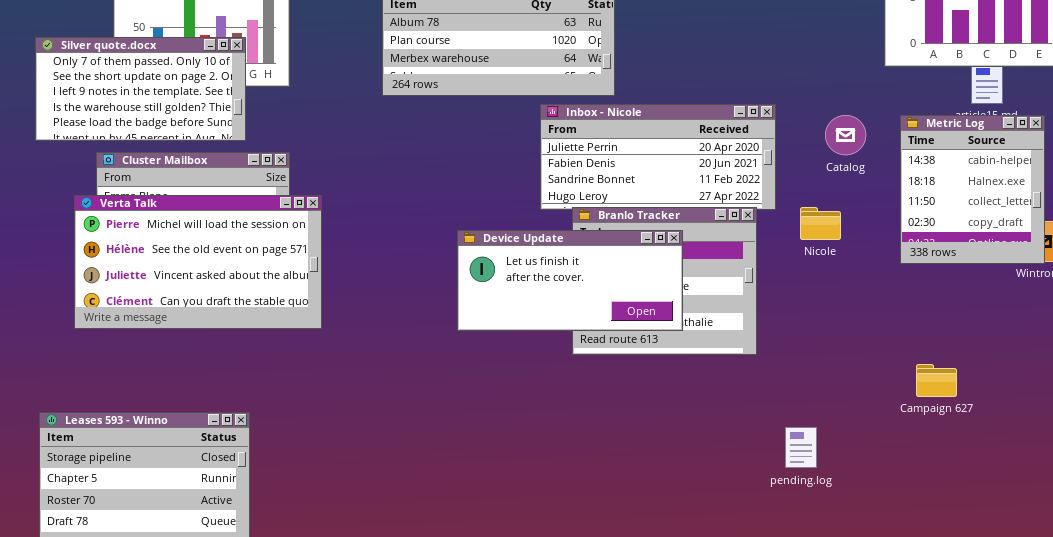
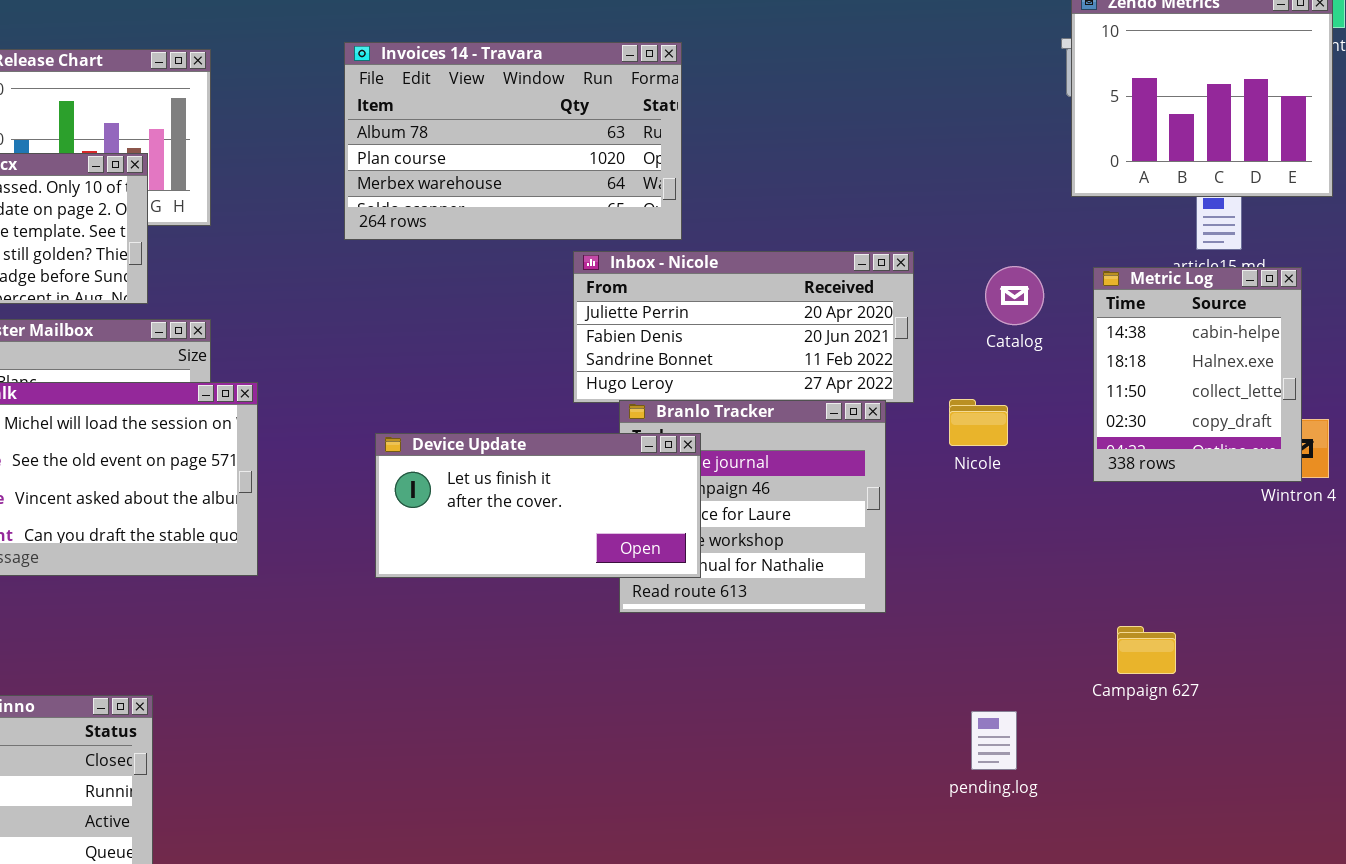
Device Update: [457,230,683,331] -> [375,433,701,578], moved
pending.log: [785,427,817,468] -> [971,711,1017,770], moved

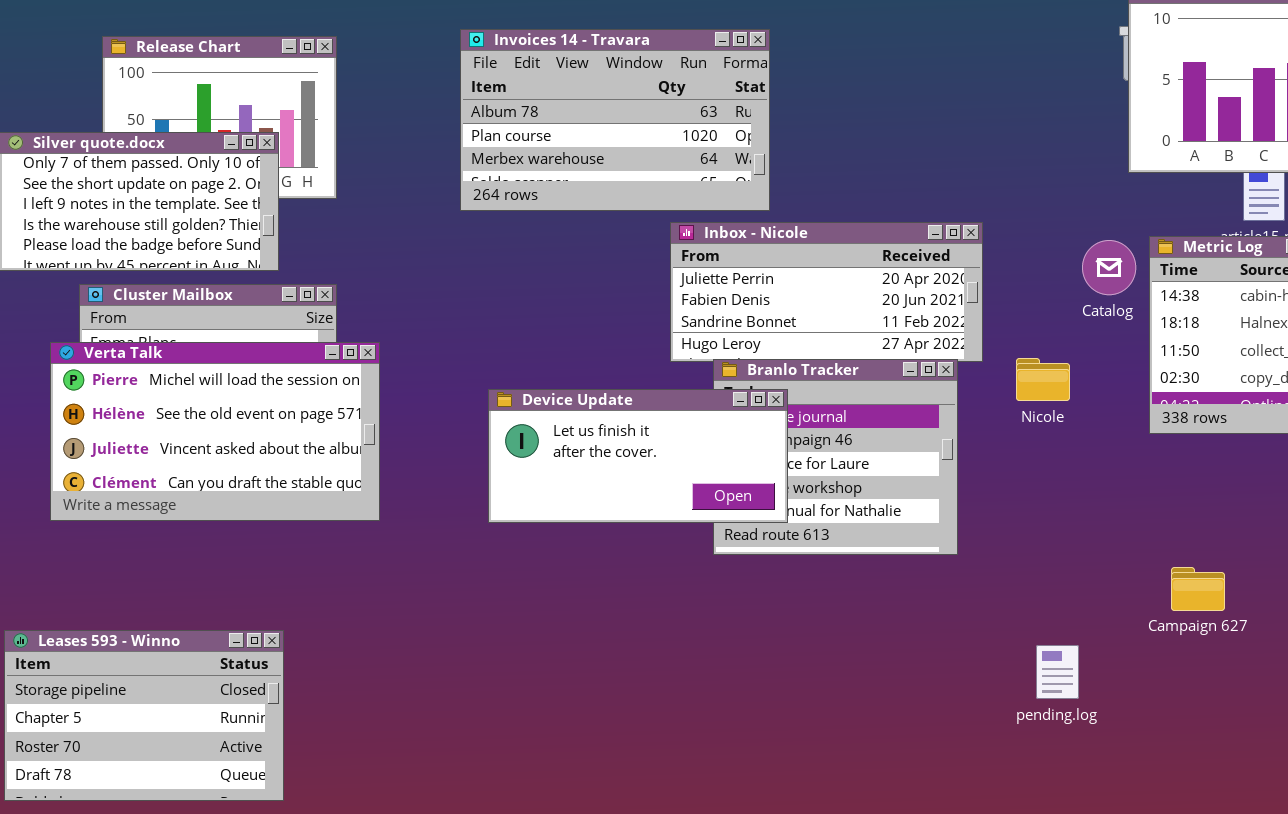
Catalog: [985,266,1044,325] -> [1082,240,1136,295], moved

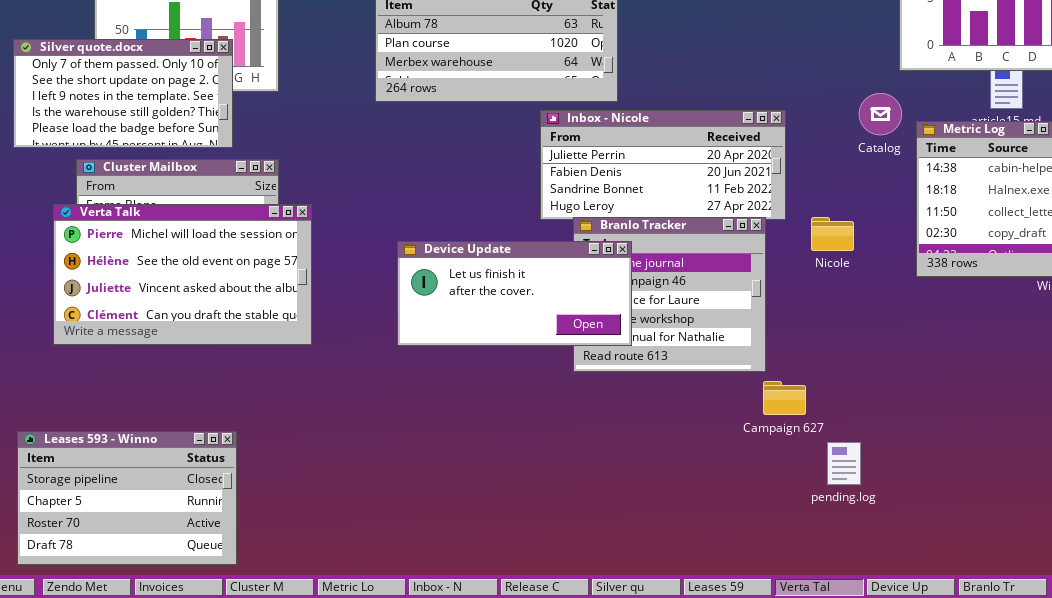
Catalog: [1082,240,1136,295] -> [859,93,902,135], moved
Campaign 627: [1171,567,1225,611] -> [763,381,806,415], moved

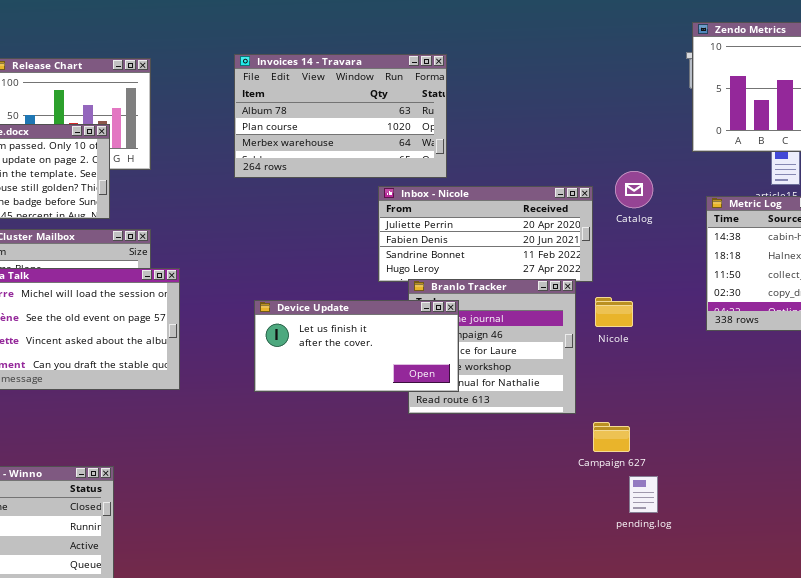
Catalog: [859,93,902,135] -> [615,171,653,208], moved
Nicole: [811,217,854,251] -> [595,297,633,327], moved
Campaign 627: [763,381,806,415] -> [593,422,630,452], moved

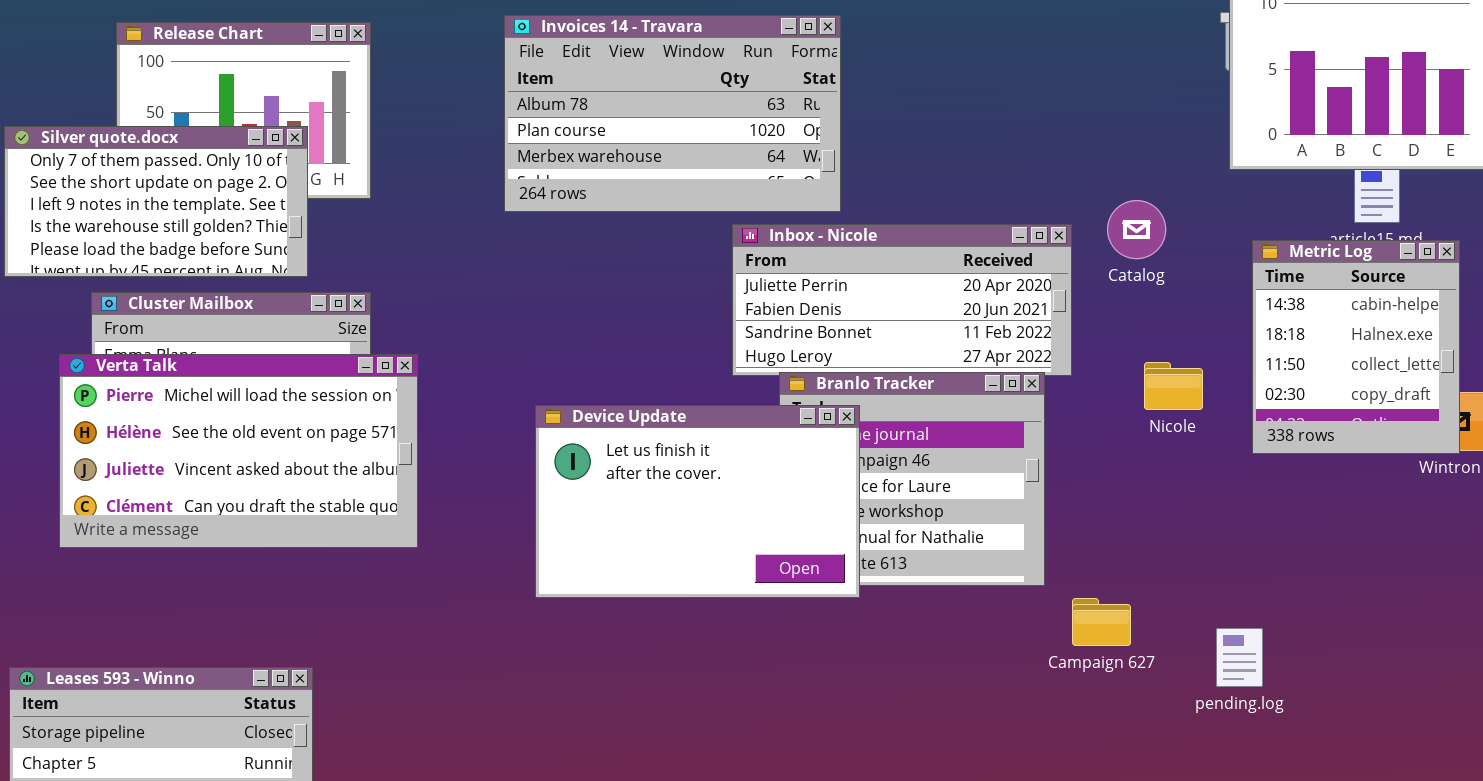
Nicole: [595,297,633,327] -> [1144,362,1203,410], moved
Device Update: [254,300,459,392] -> [535,405,860,598], resized
pending.log: [629,476,658,513] -> [1216,628,1263,687], moved

